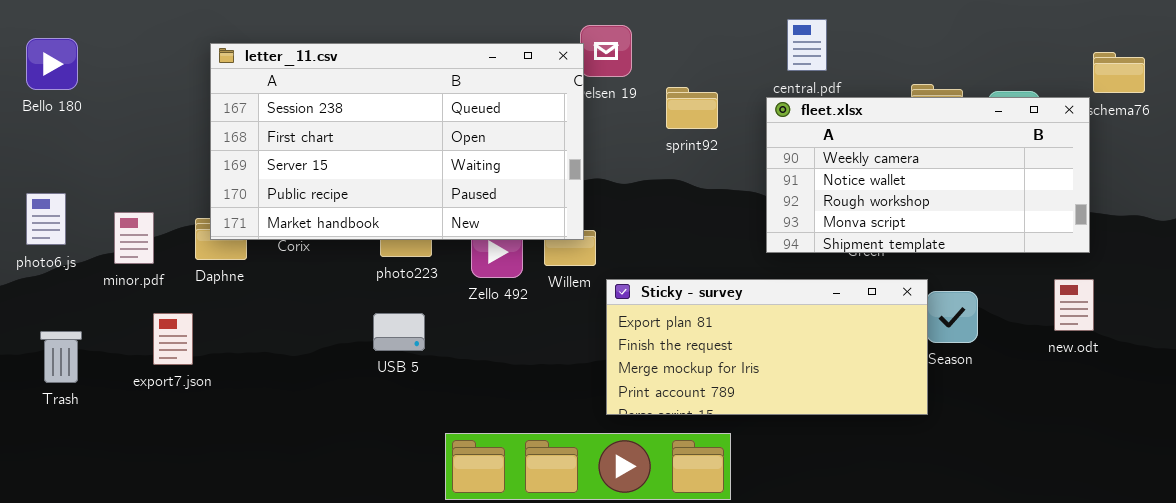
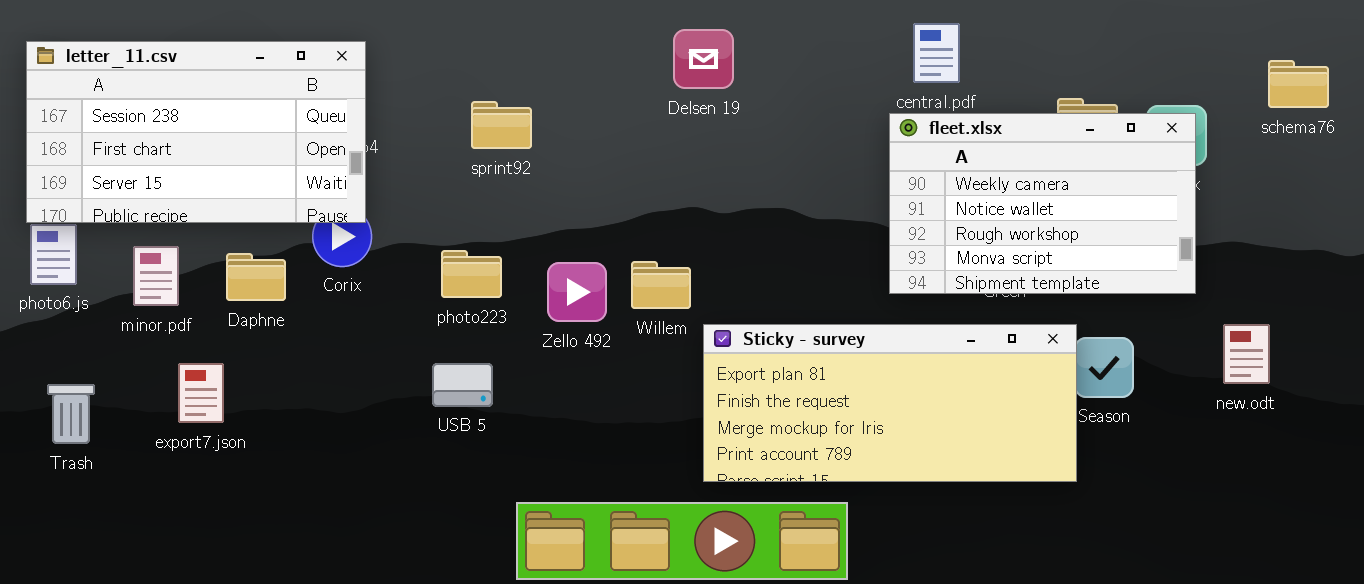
letter_11.csv: [210,43,584,240] -> [26,41,366,223], moved, resized
sprint92: [666,87,718,129] -> [471,101,532,149], moved
fleet.xlsx: [766,97,1090,253] -> [889,113,1196,294], resized

